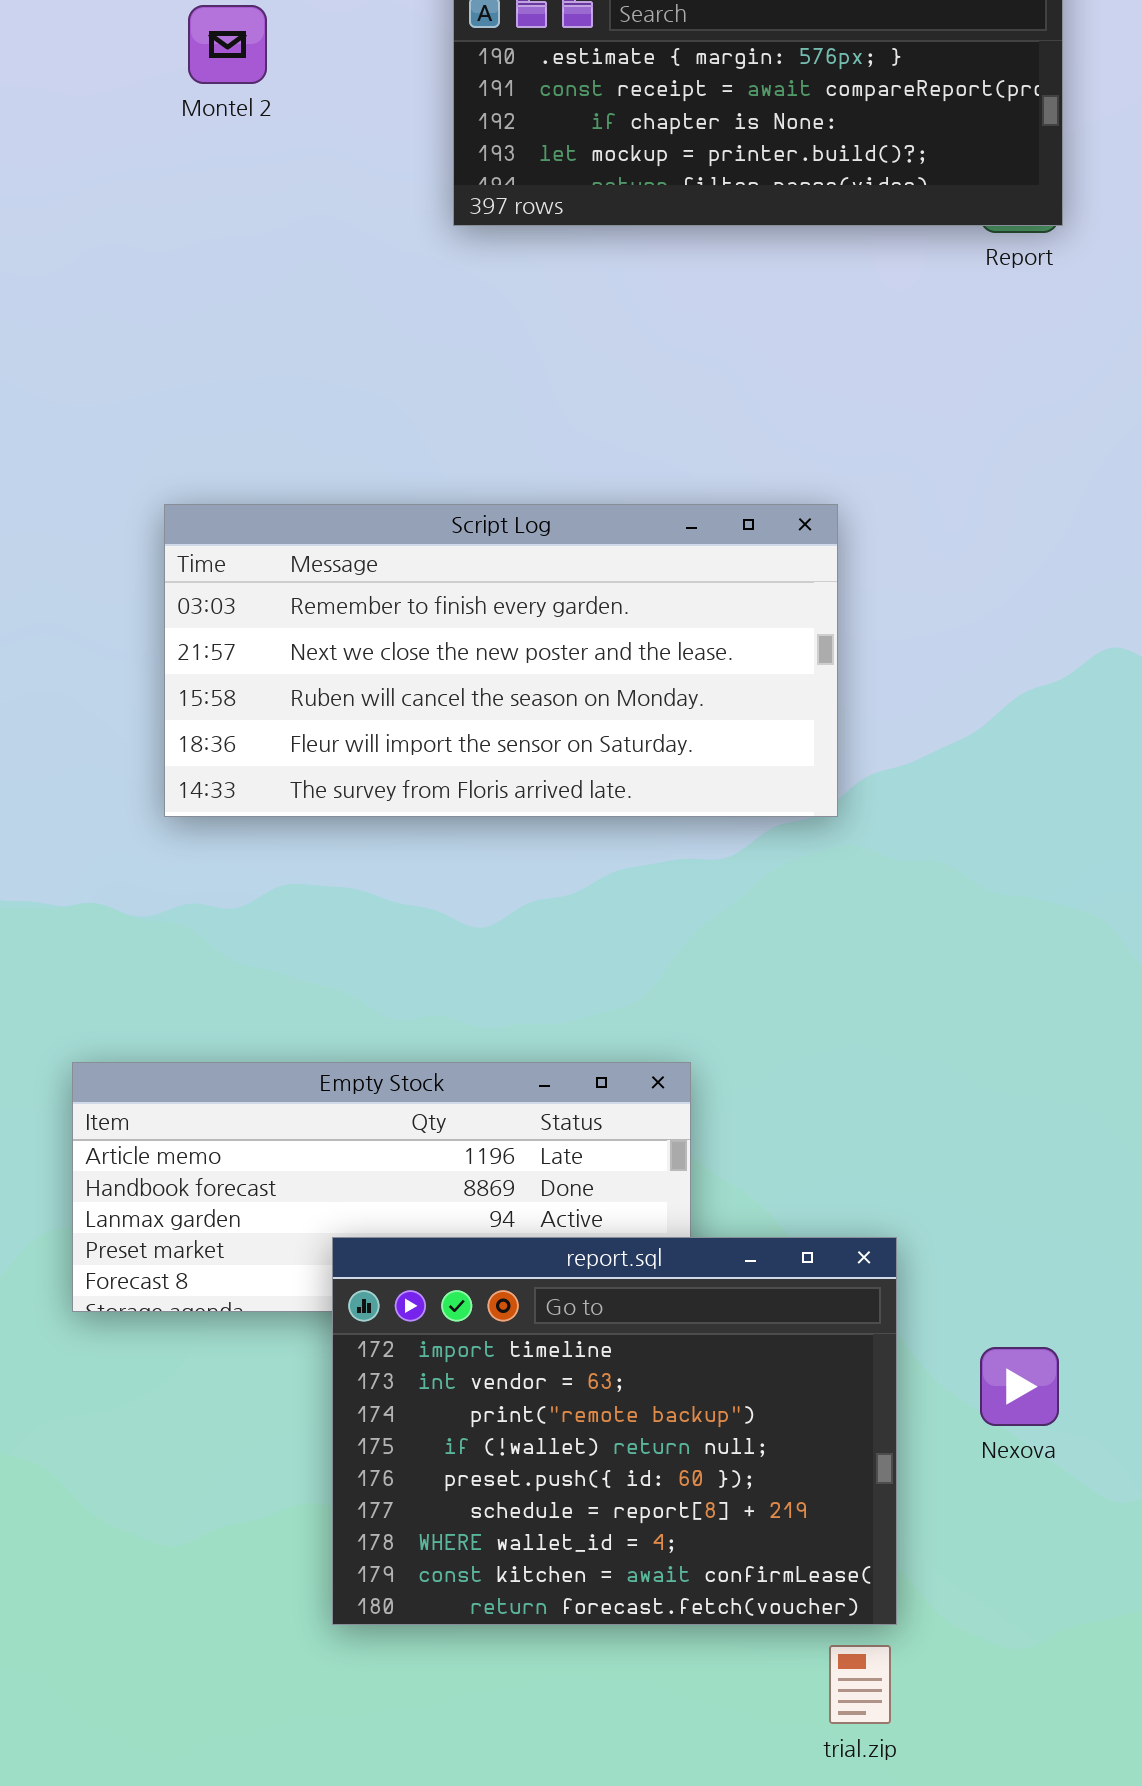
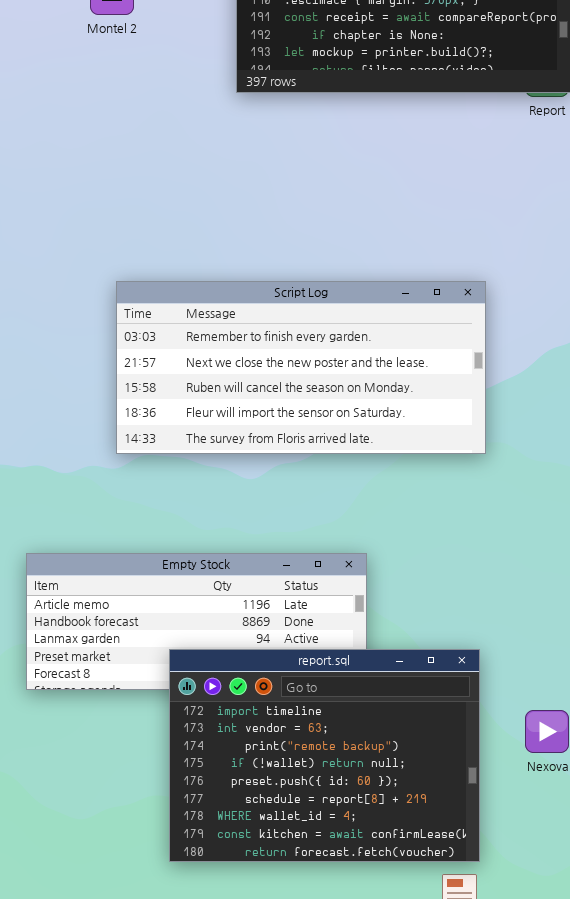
Script Log: [164,504,838,817] -> [116,281,486,454], moved

